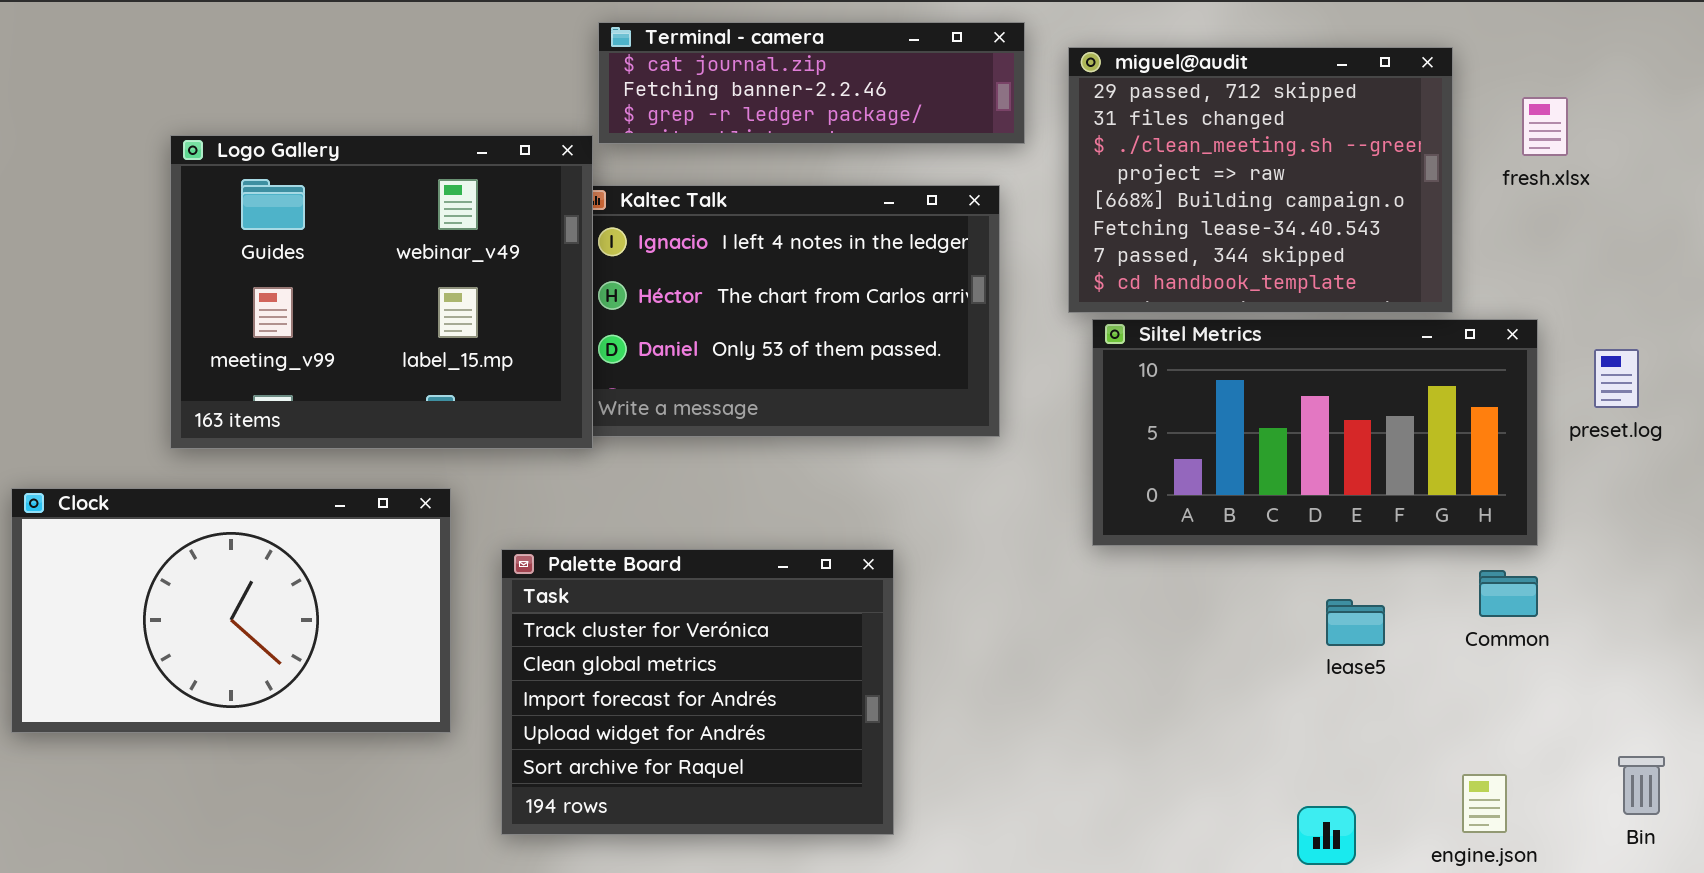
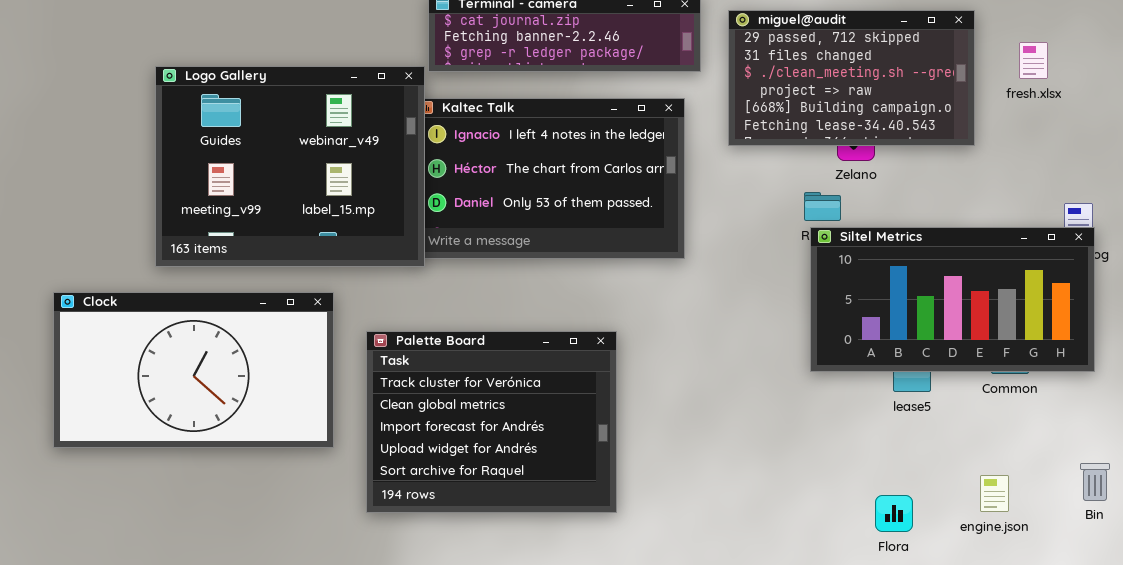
miguel@audit: [1068,47,1453,313] -> [728,10,975,146], resized
Siltel Metrics: [1092,319,1538,546] -> [810,227,1095,372], moved

